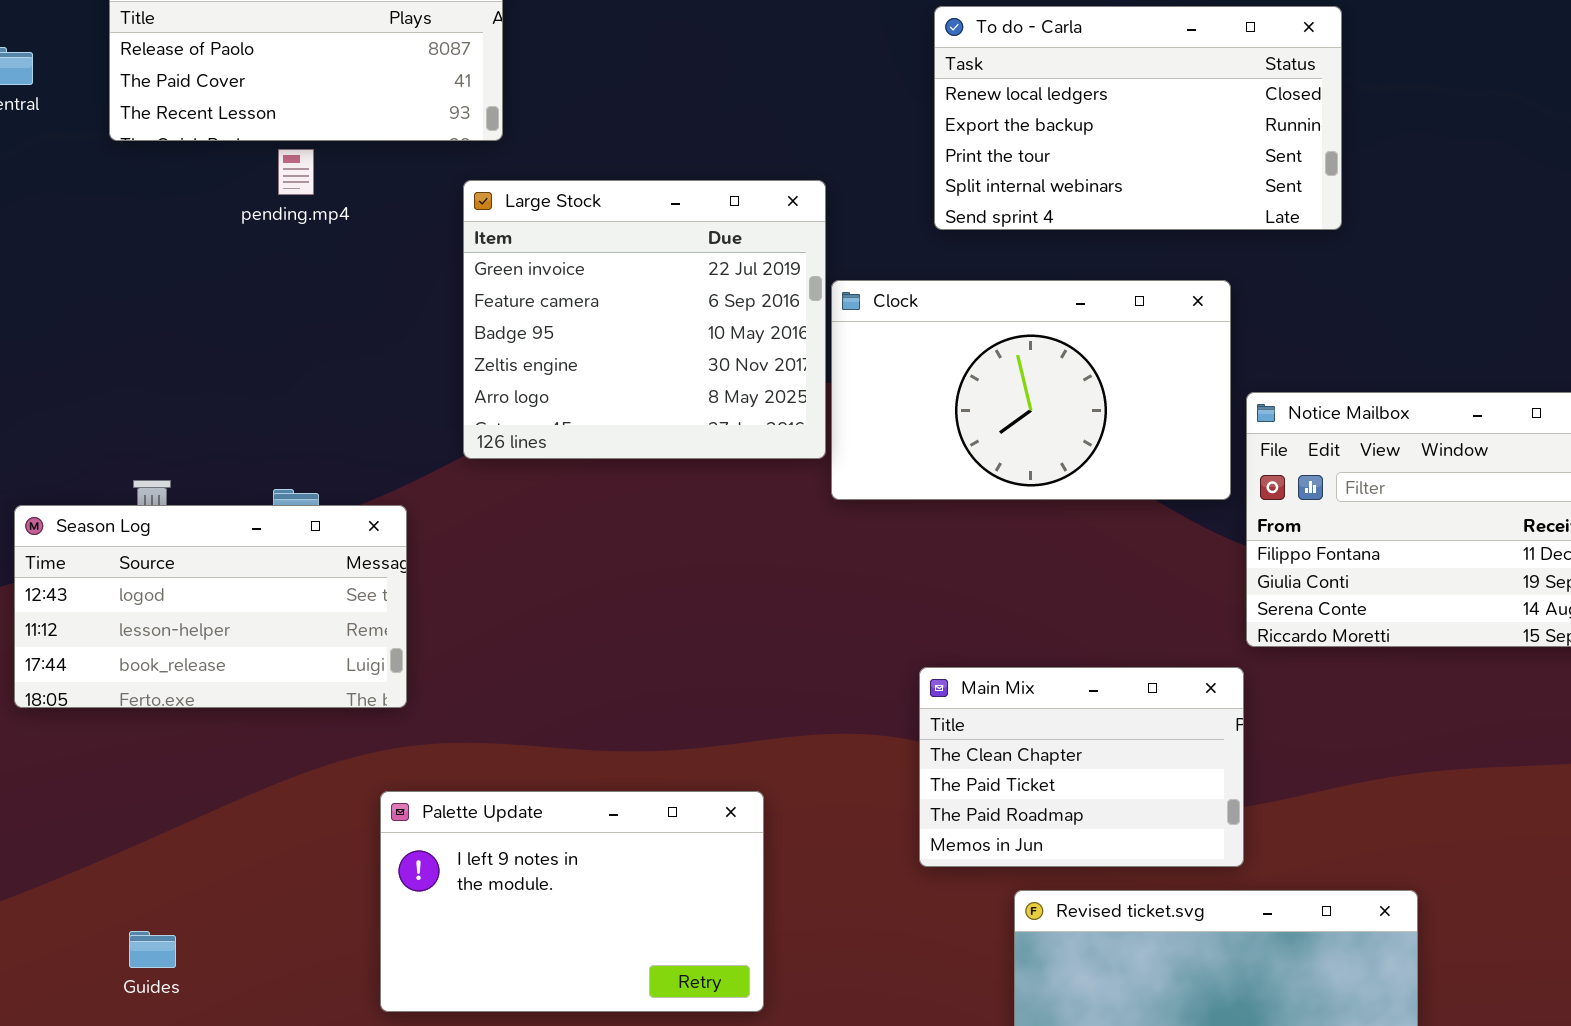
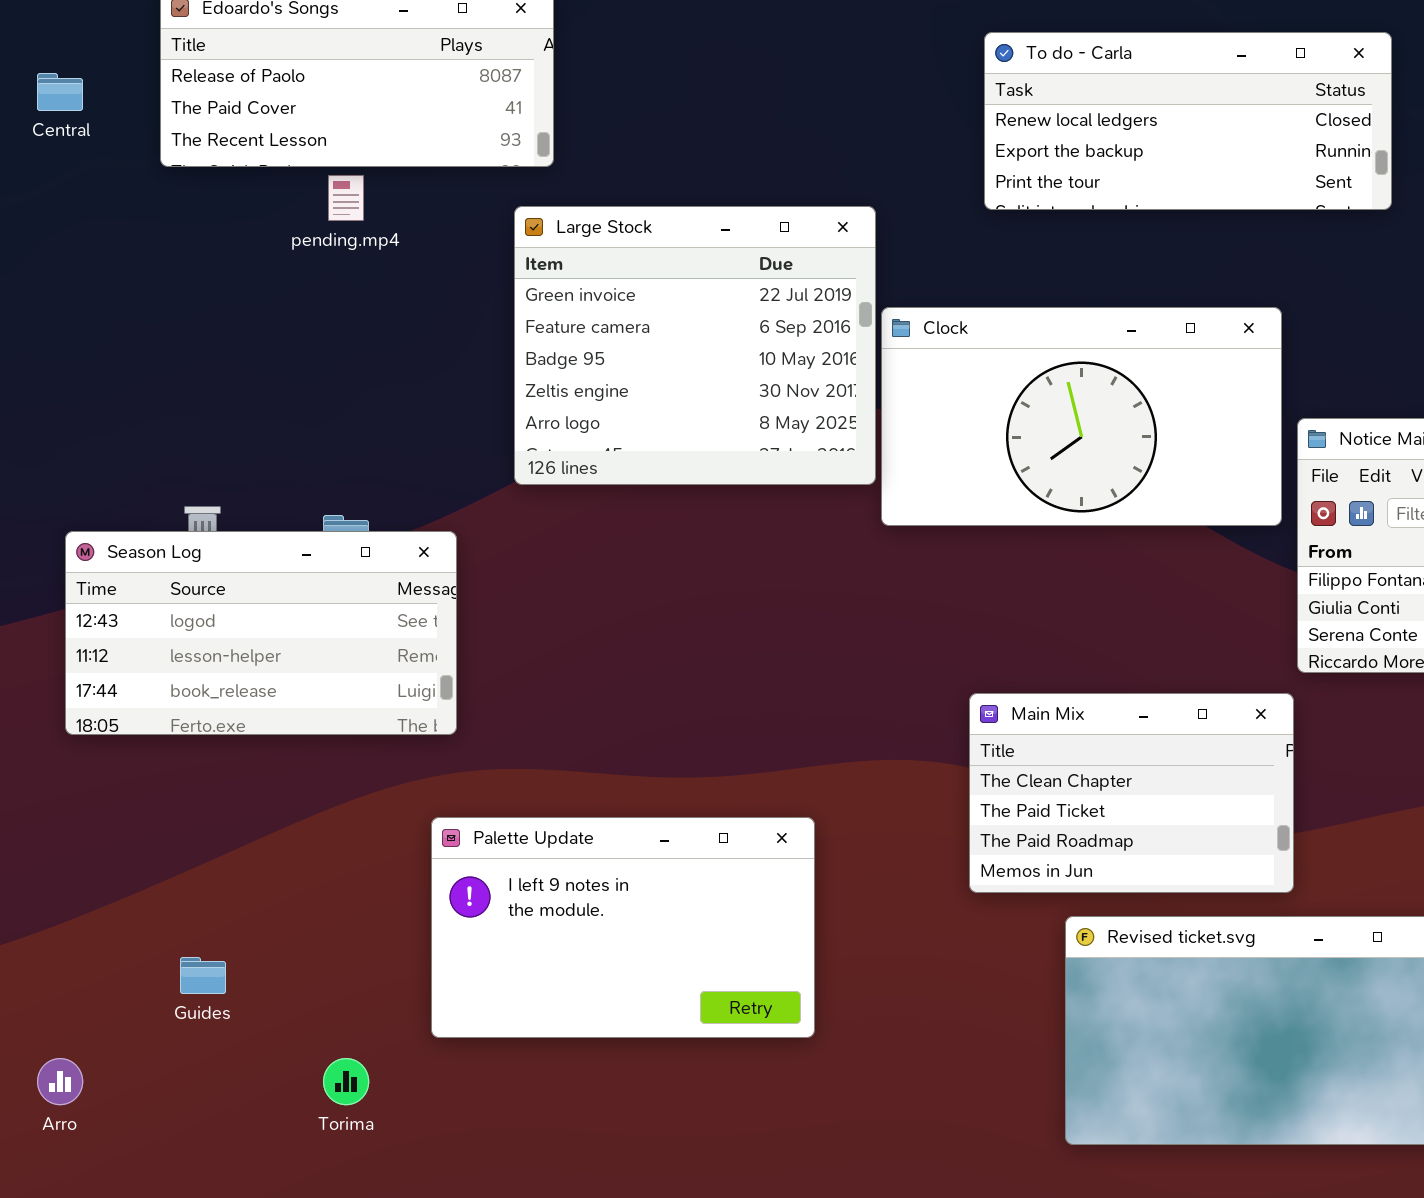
To do - Carla: [934,6,1342,230] -> [984,32,1392,210], resized

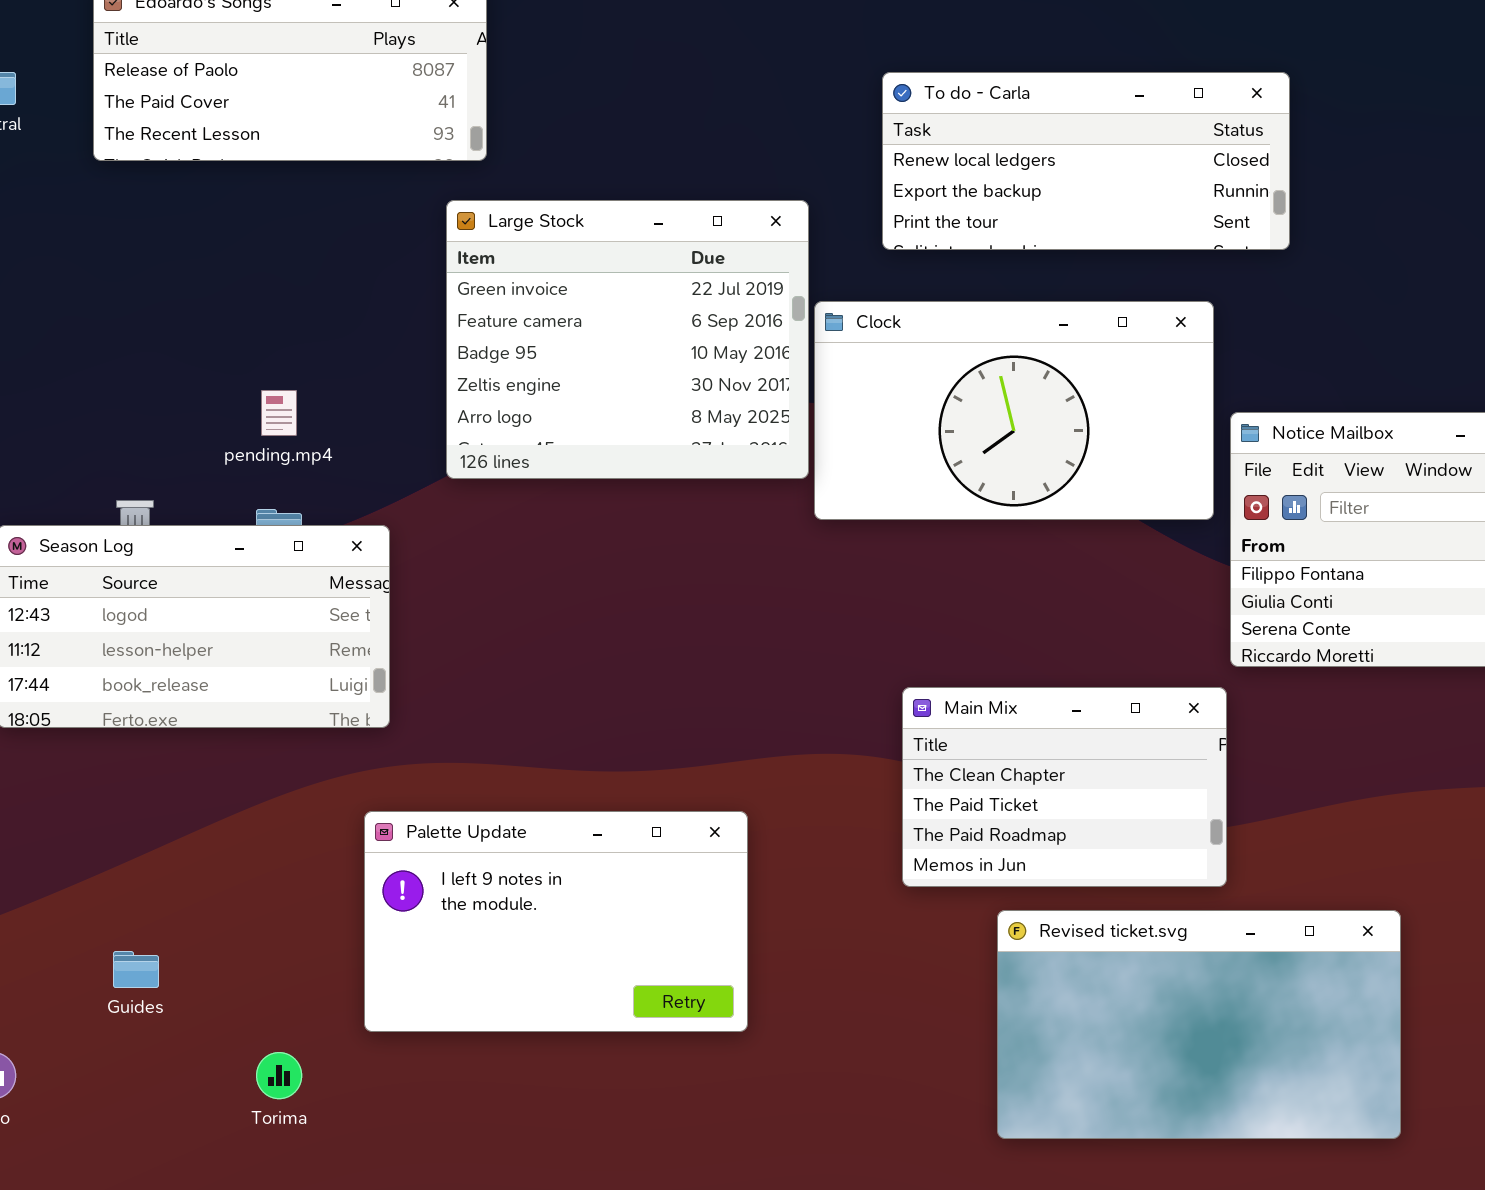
To do - Carla: [984,32,1392,210] -> [882,72,1290,250], moved
pending.mp4: [328,175,364,221] -> [261,390,297,436], moved

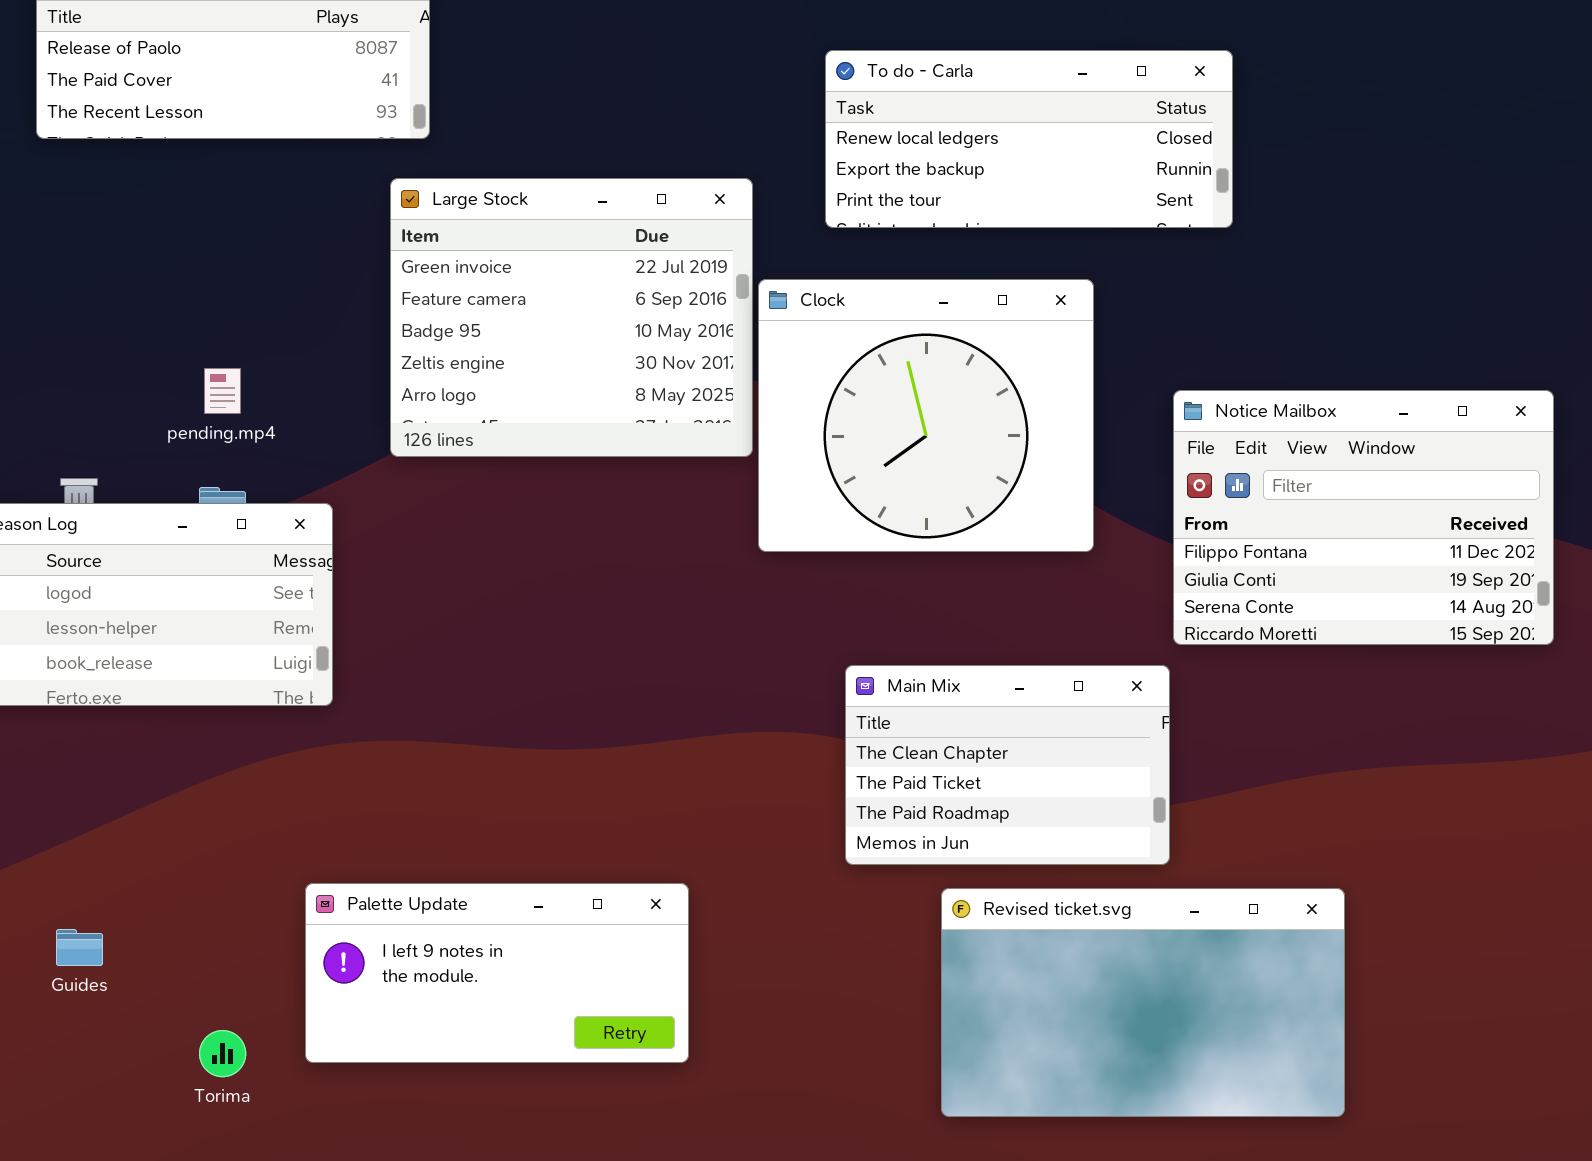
Clock: [814,301,1214,520] -> [758,279,1094,552], resized
Palette Update: [364,811,748,1032] -> [305,883,689,1063], moved, resized

